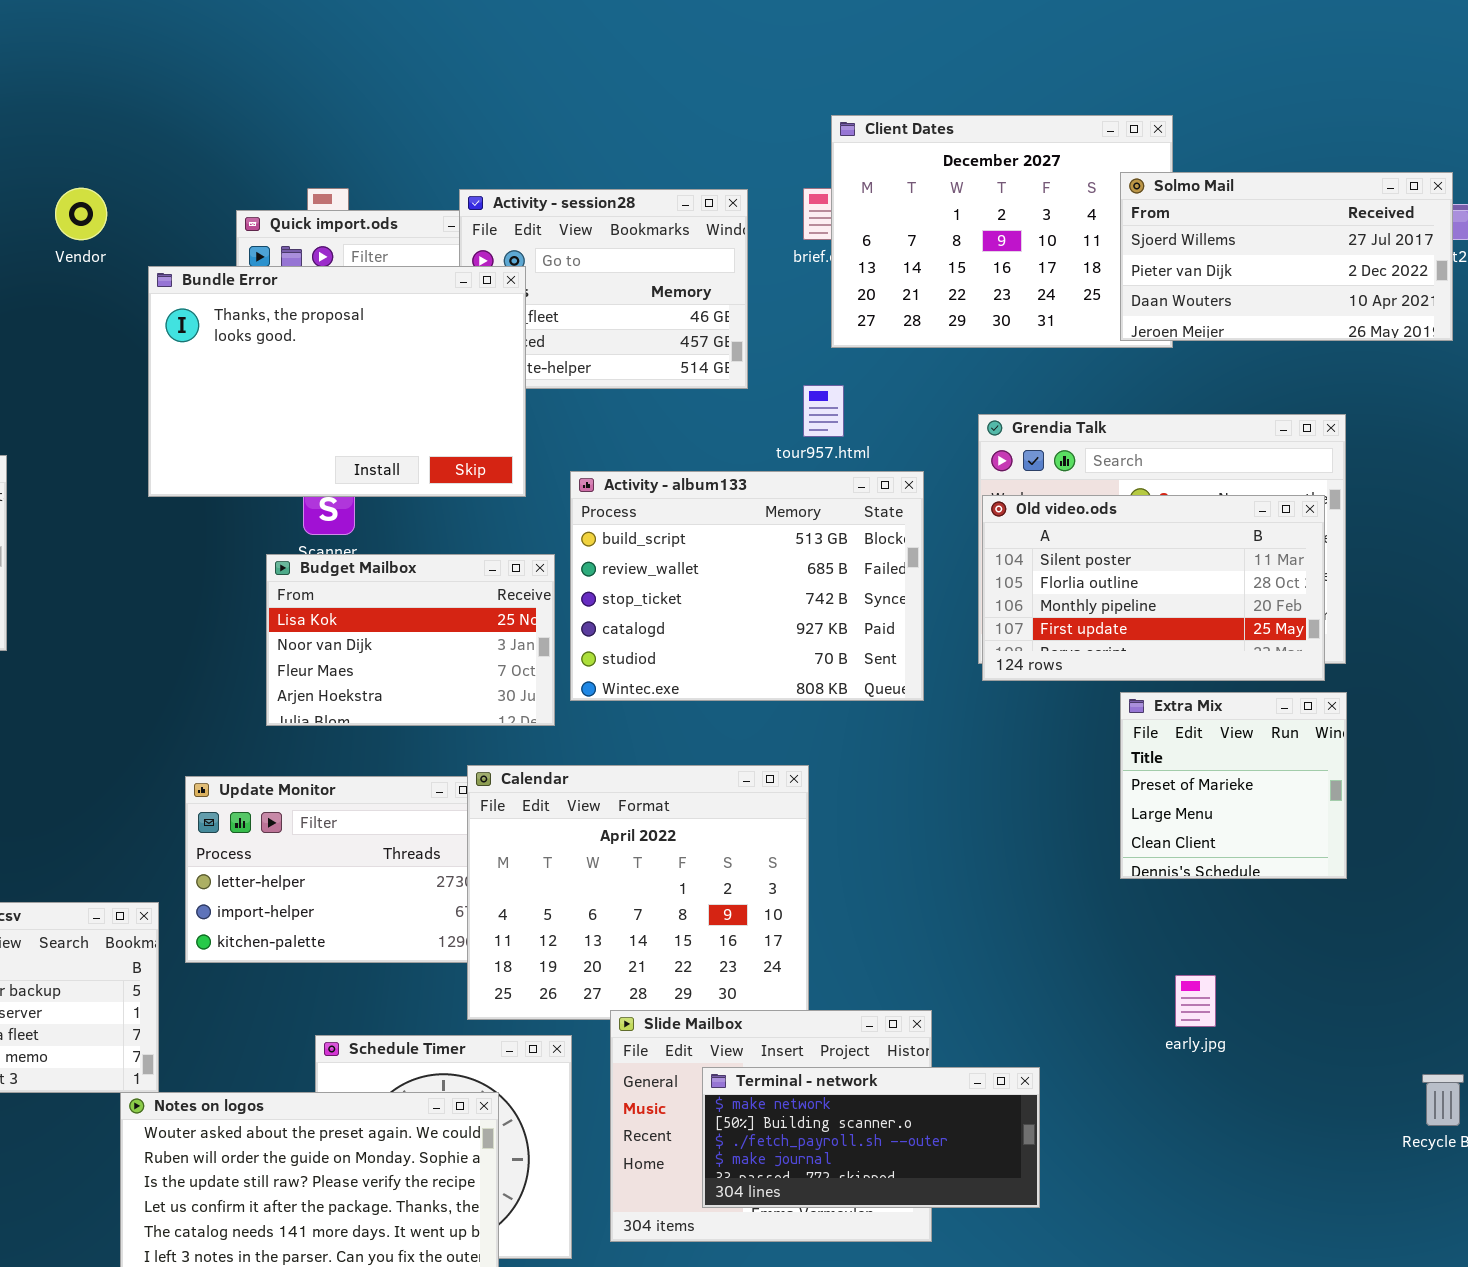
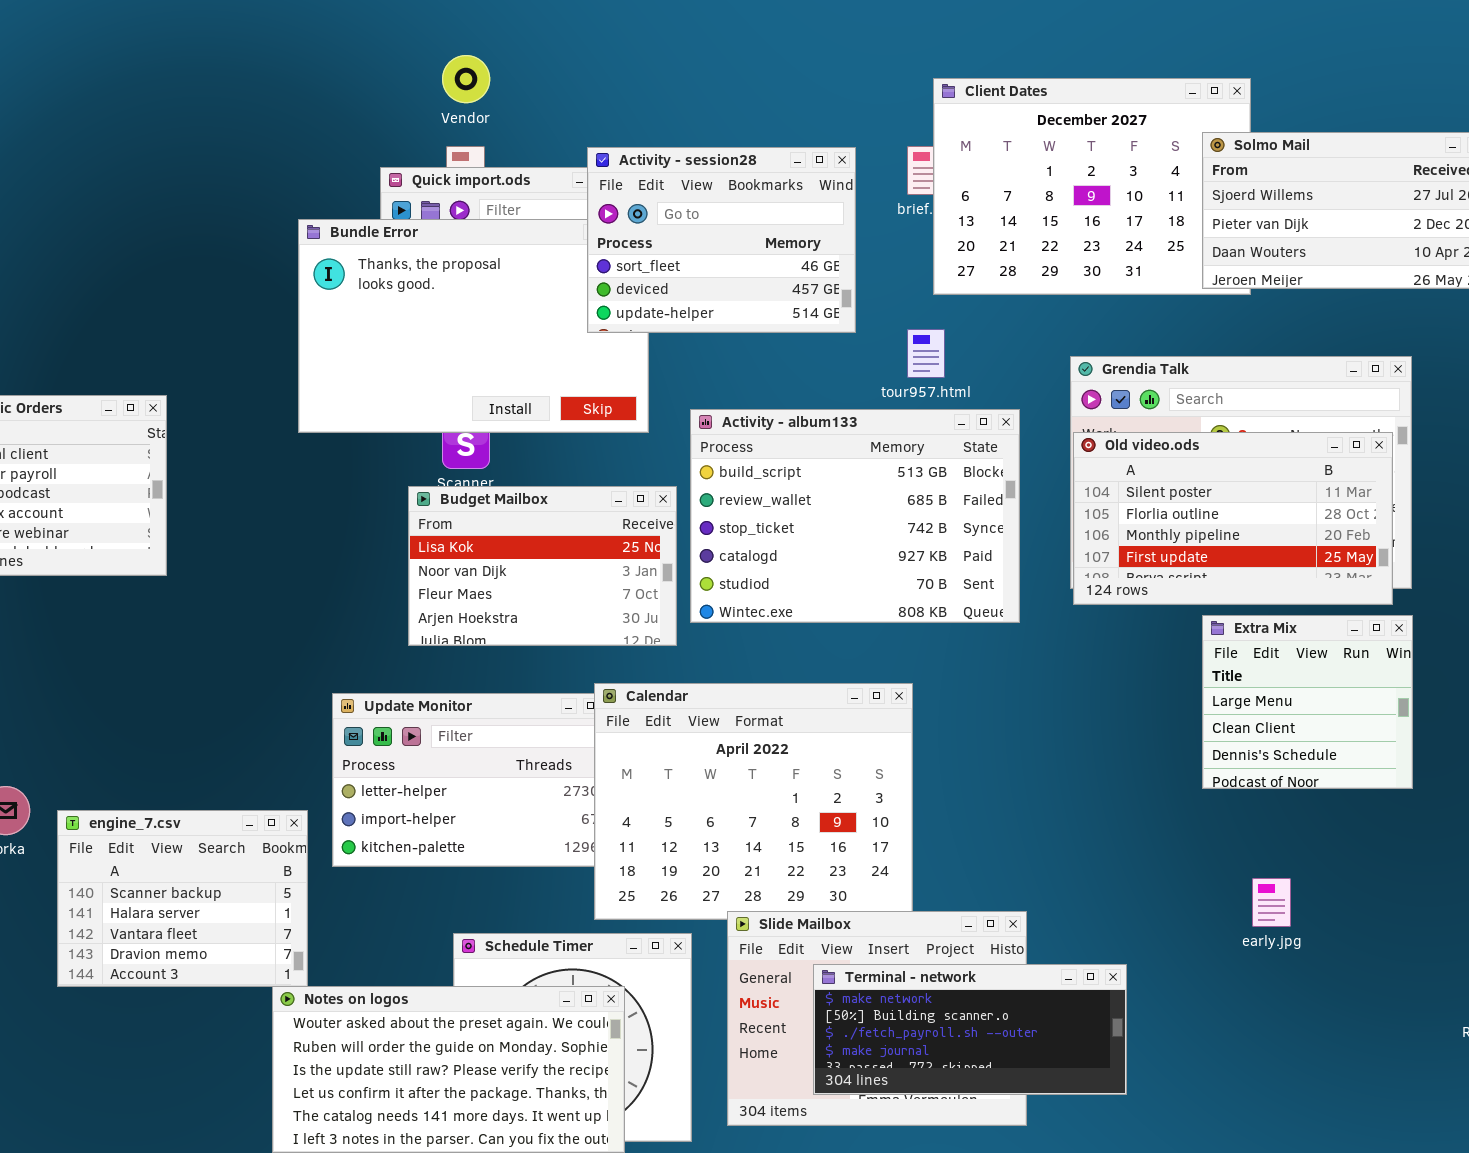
Vendor: [55,188,107,240] -> [442,55,490,103], moved
Activity - session28: [459,189,748,389] -> [587,147,856,333], raised
Extra Mix: [1120,692,1347,879] -> [1202,615,1413,789], scrolled down 1 row

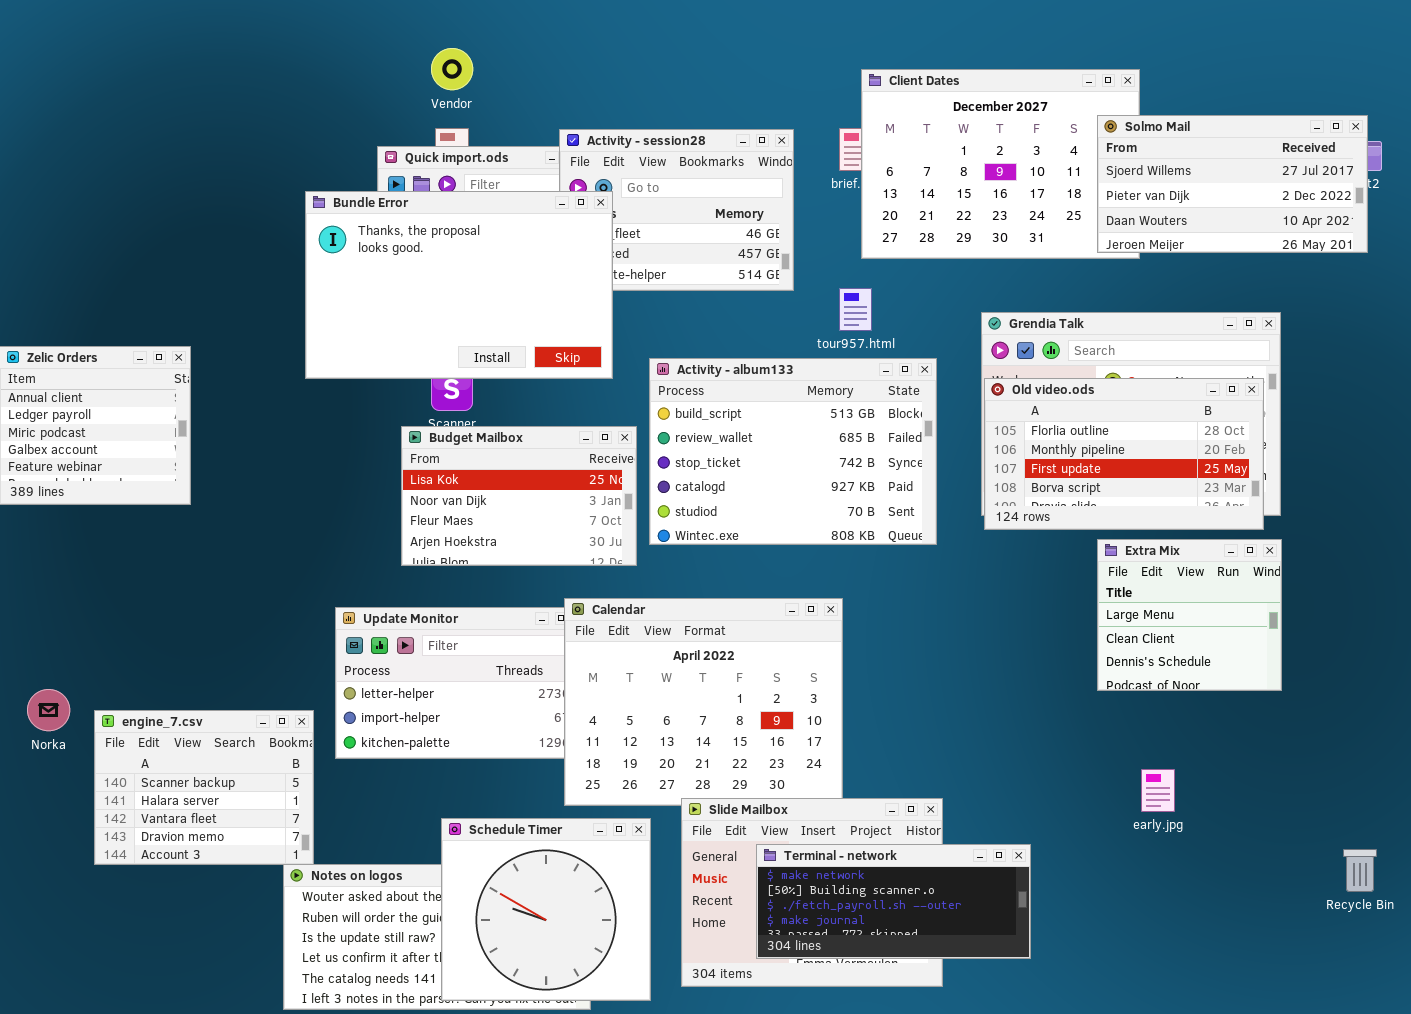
Bundle Error: [298,219,649,433] -> [305,191,613,379], raised
Old video.ods: [1073,432,1393,605] -> [984,378,1264,530], scrolled down 1 row
Schedule Timer: [453,933,692,1142] -> [441,818,651,1001], raised

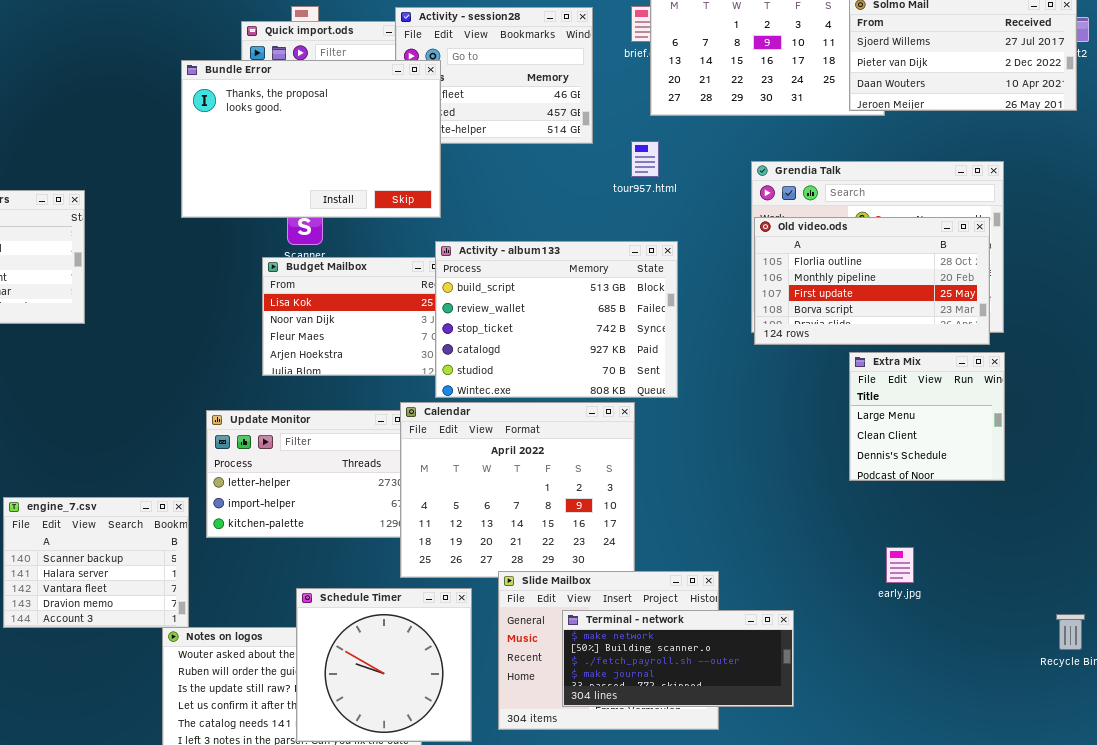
Activity - album133: [649,358,937,545] -> [435,241,678,398], moved

